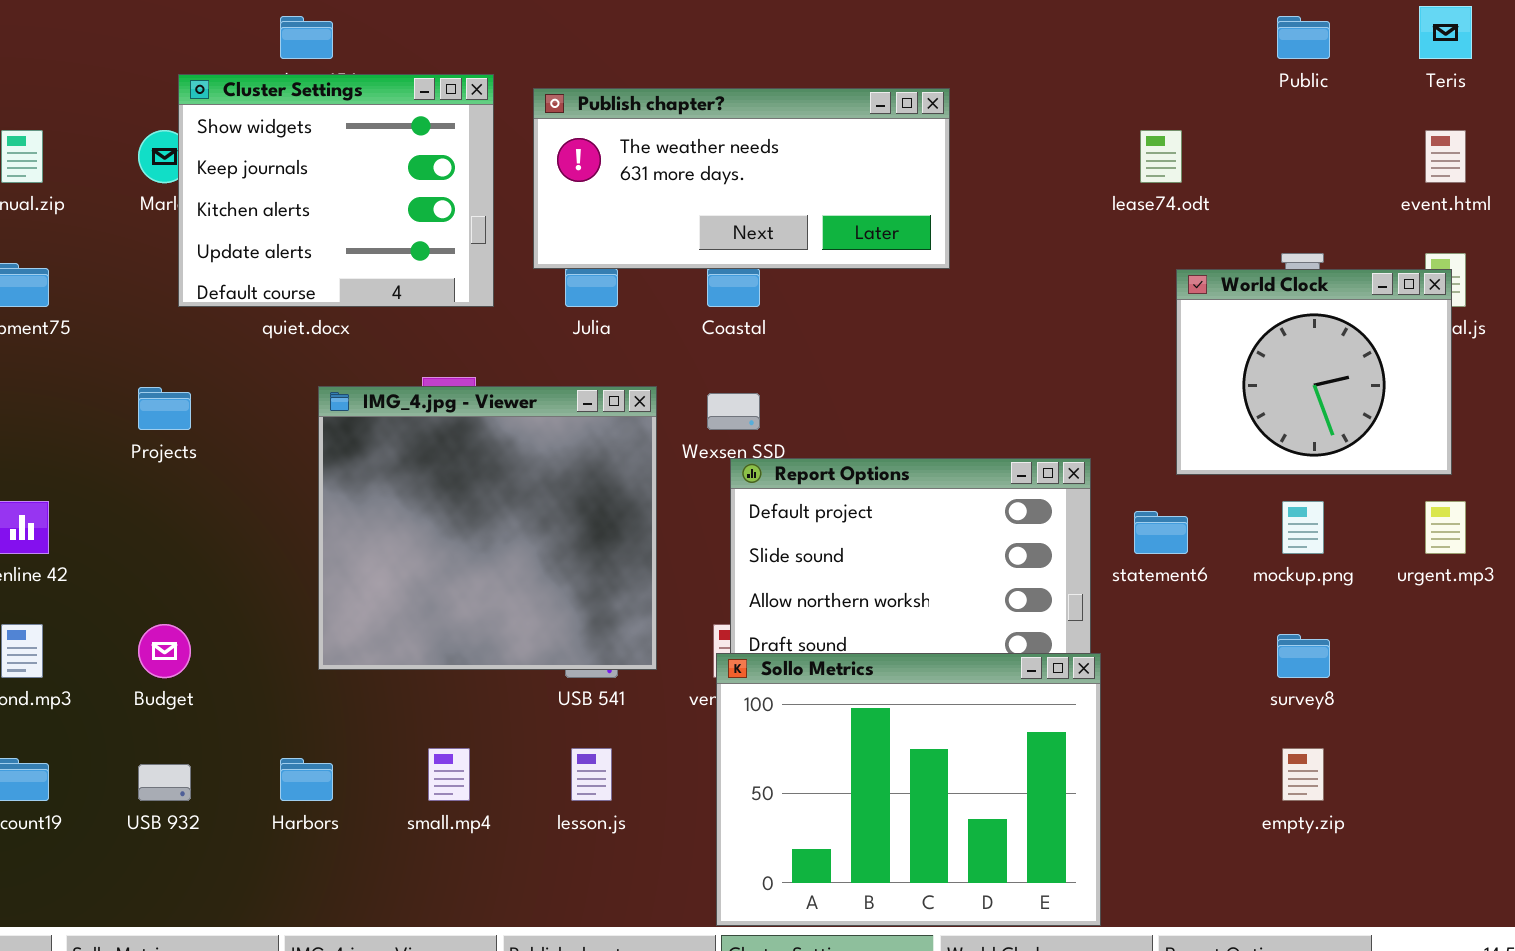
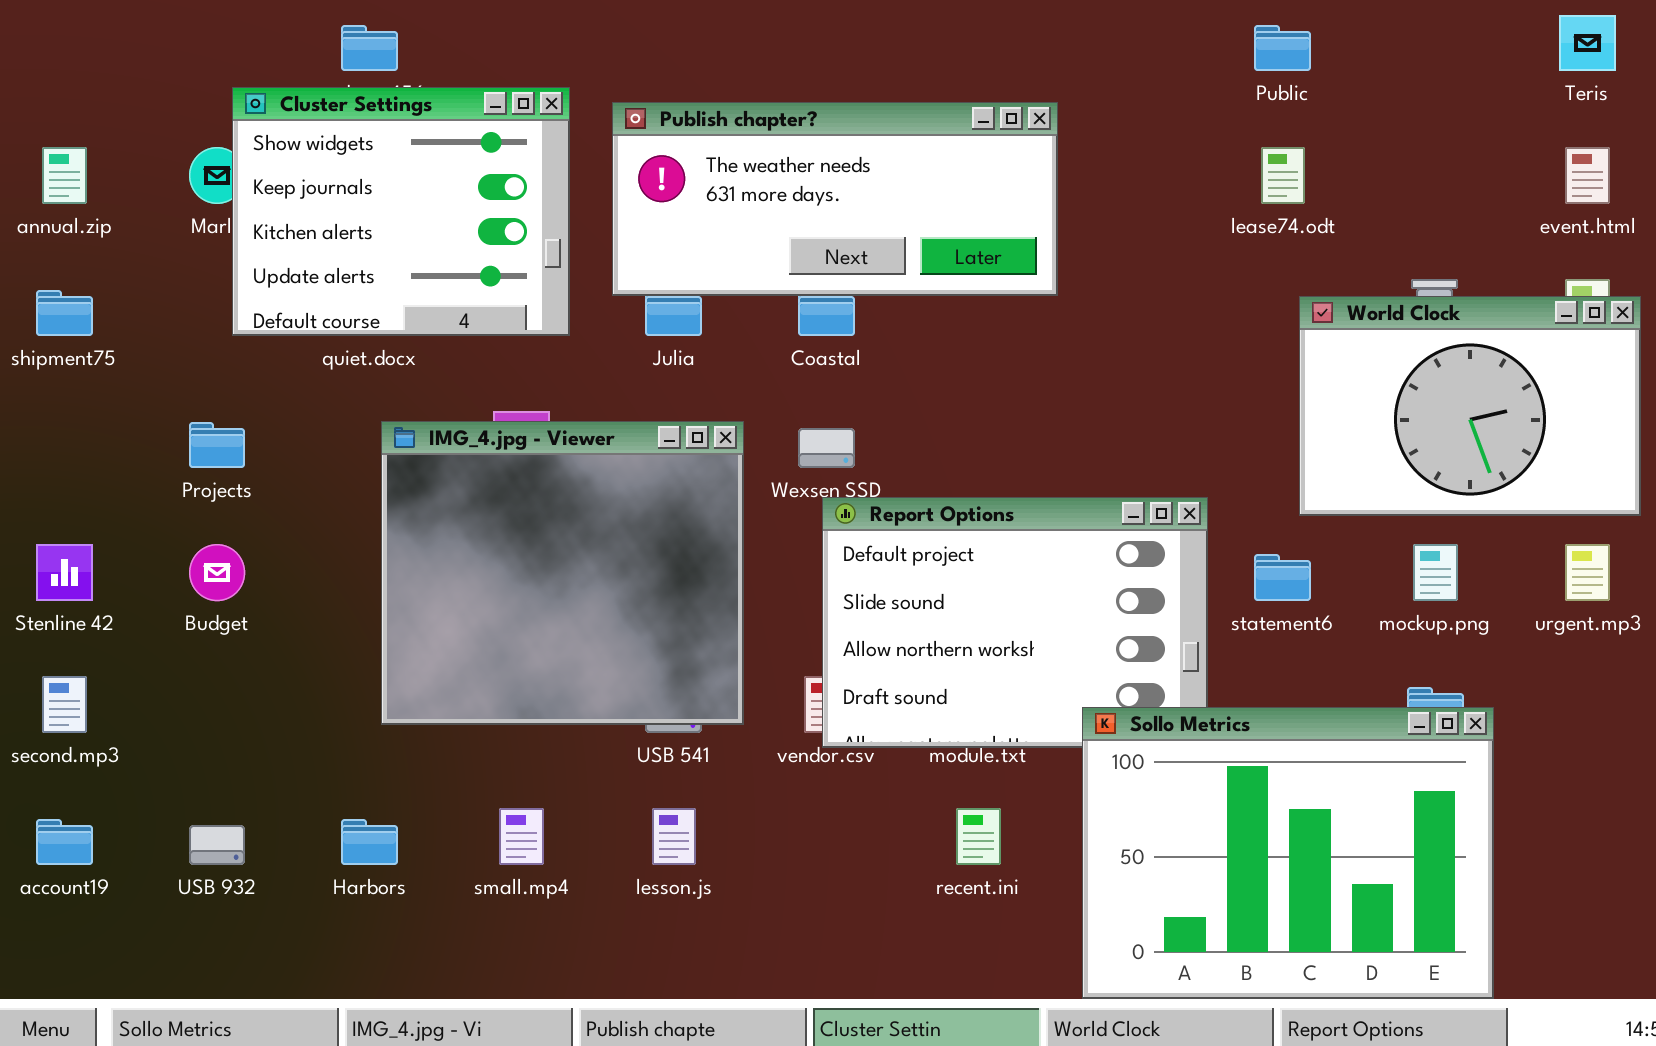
Public: [1277,16,1330,59] -> [1254,25,1311,71], moved
World Clock: [1176,269,1452,475] -> [1299,296,1641,516], resized
Budget: [138,624,191,678] -> [189,544,245,601], moved
Sollo Metrics: [716,653,1101,926] -> [1082,707,1494,999], moved

